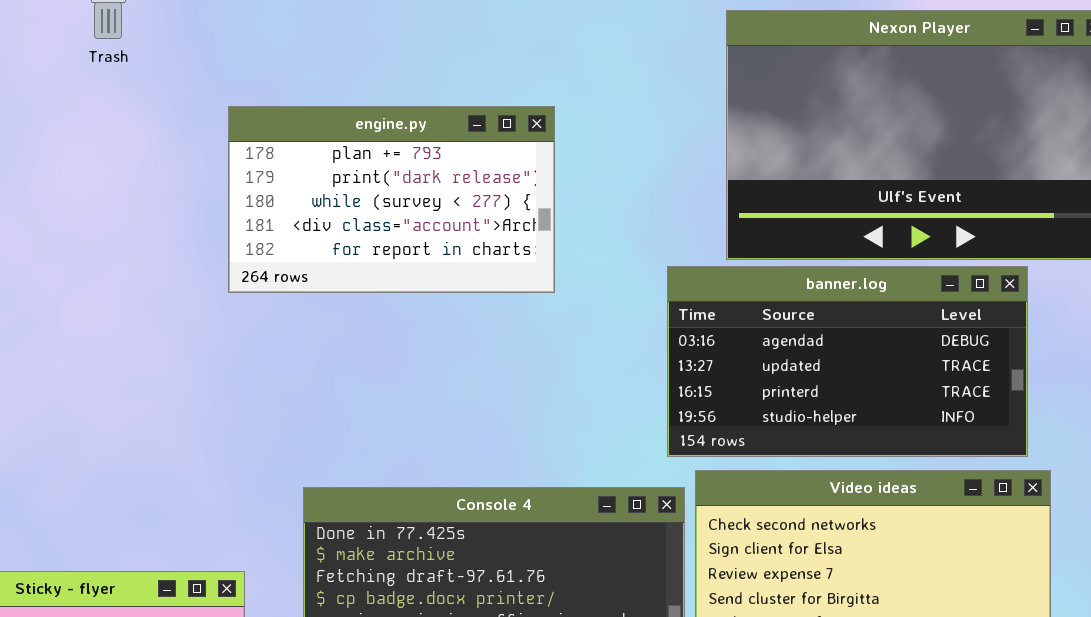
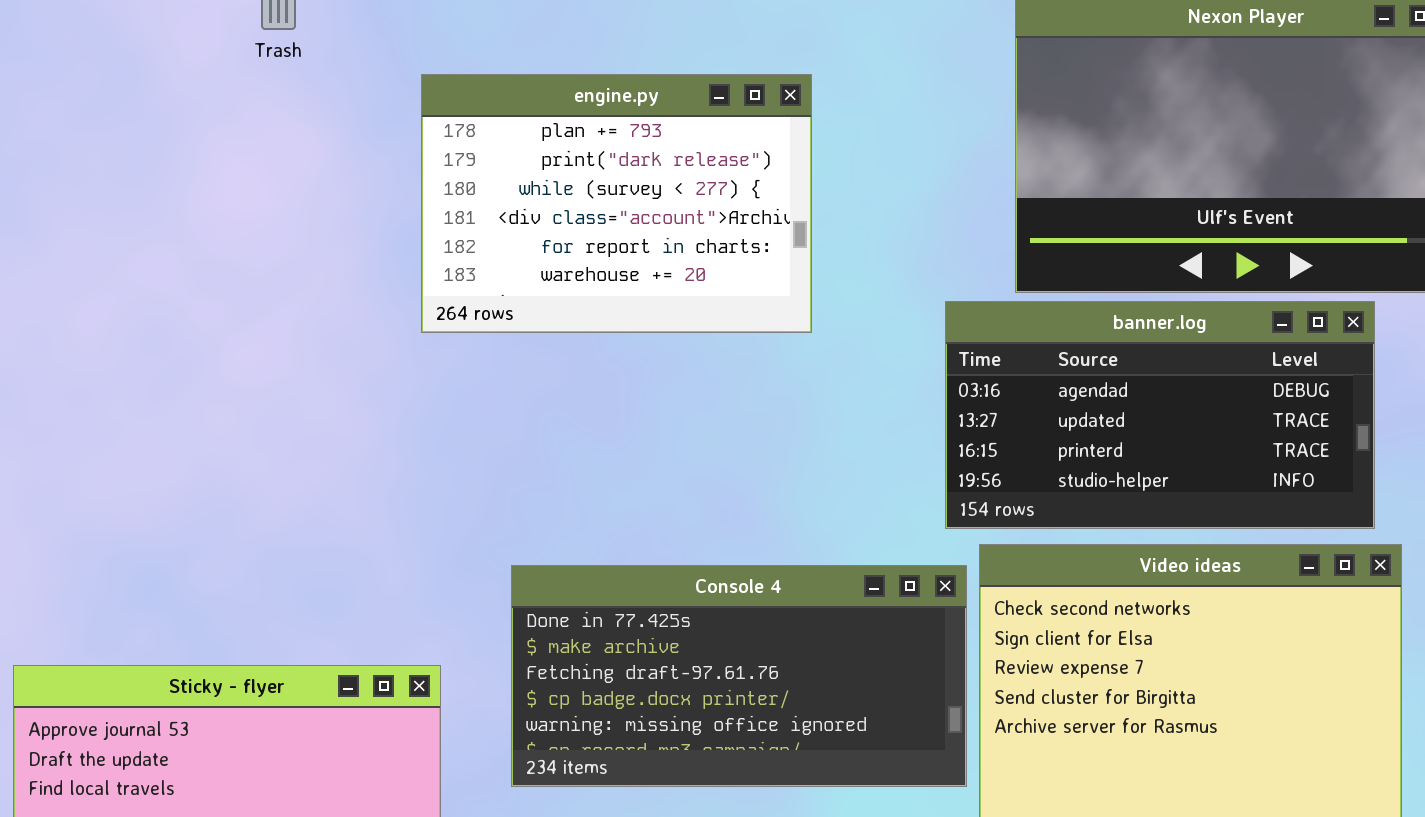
engine.py: [228,106,555,293] -> [421,74,812,333], resized

